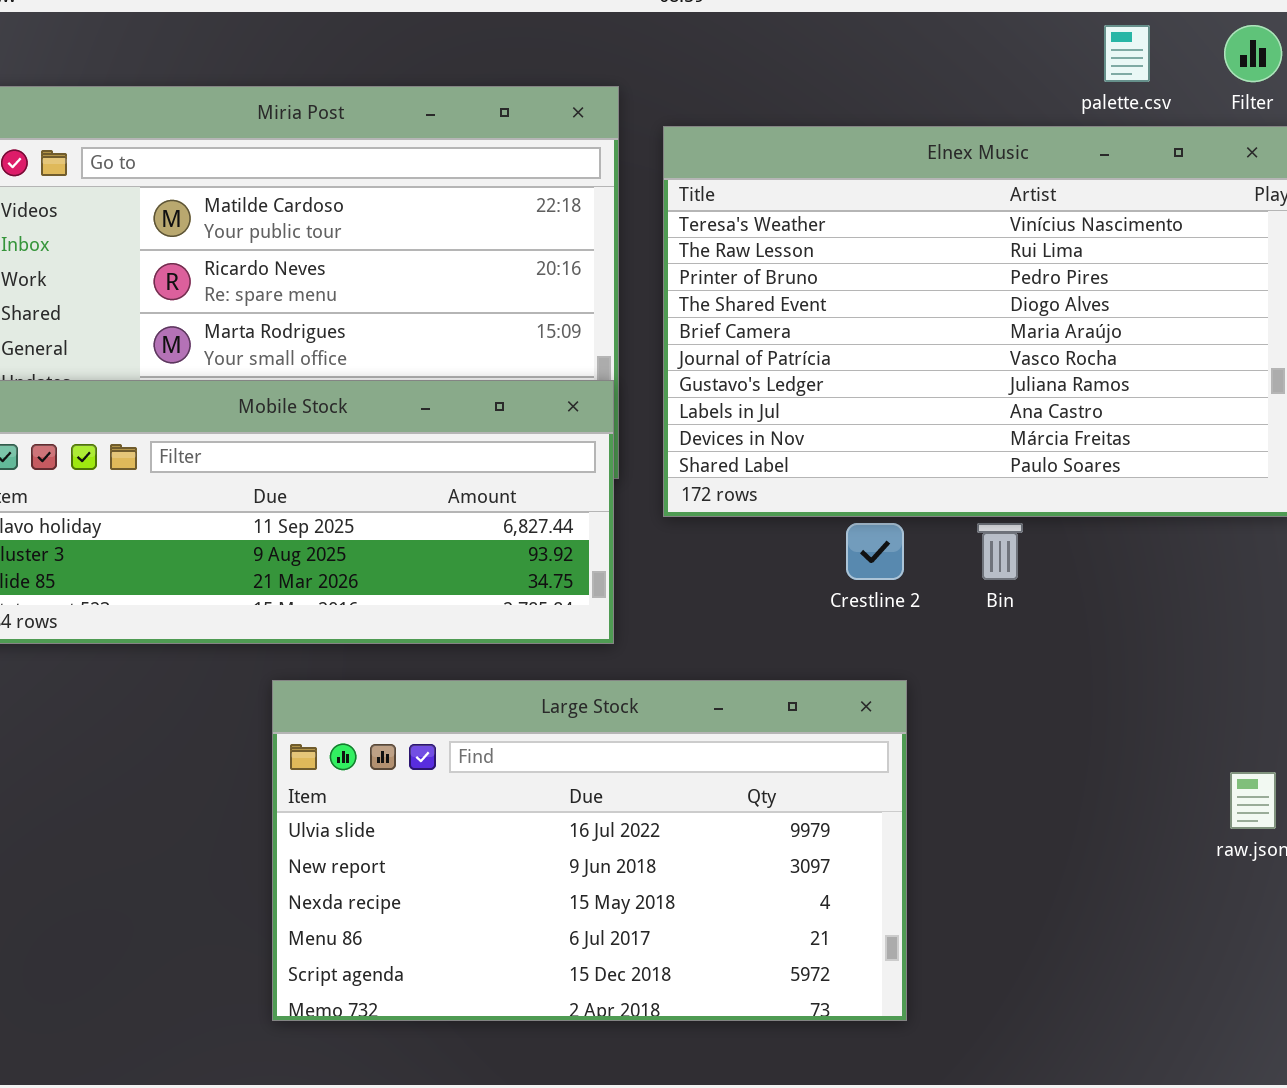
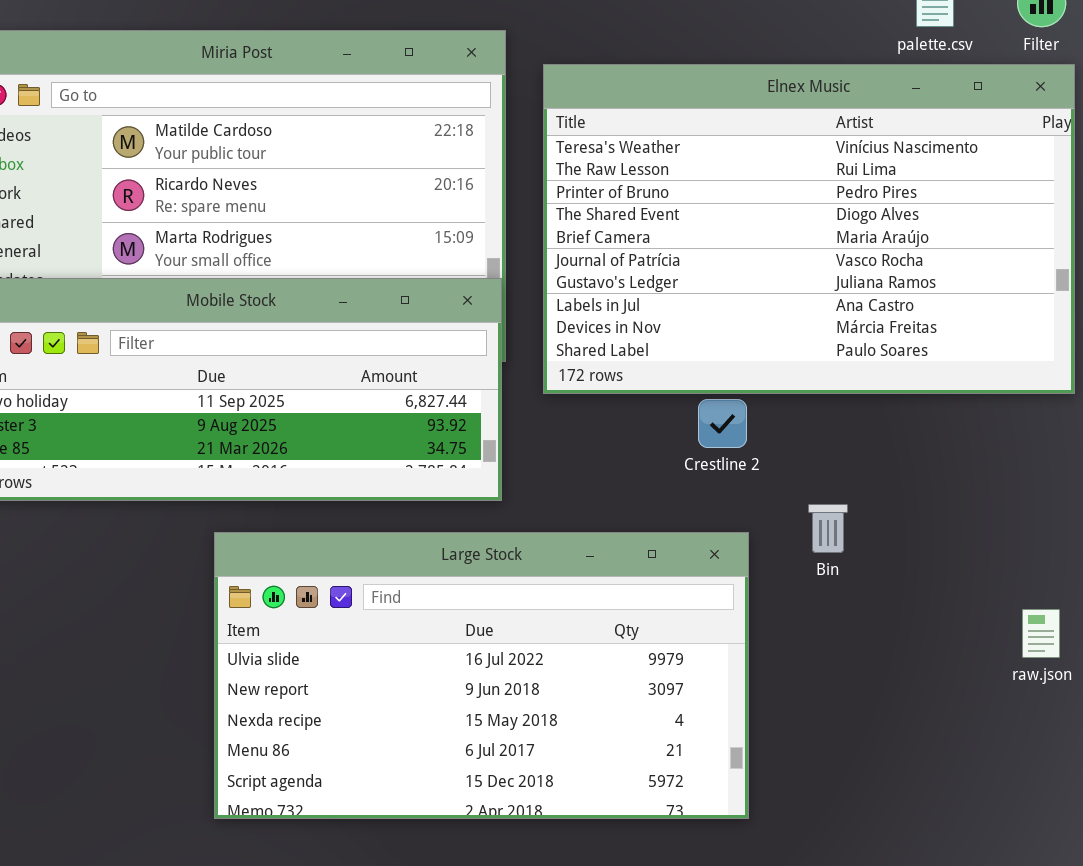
Bin: [977,523,1023,580] -> [808,504,848,553], moved

